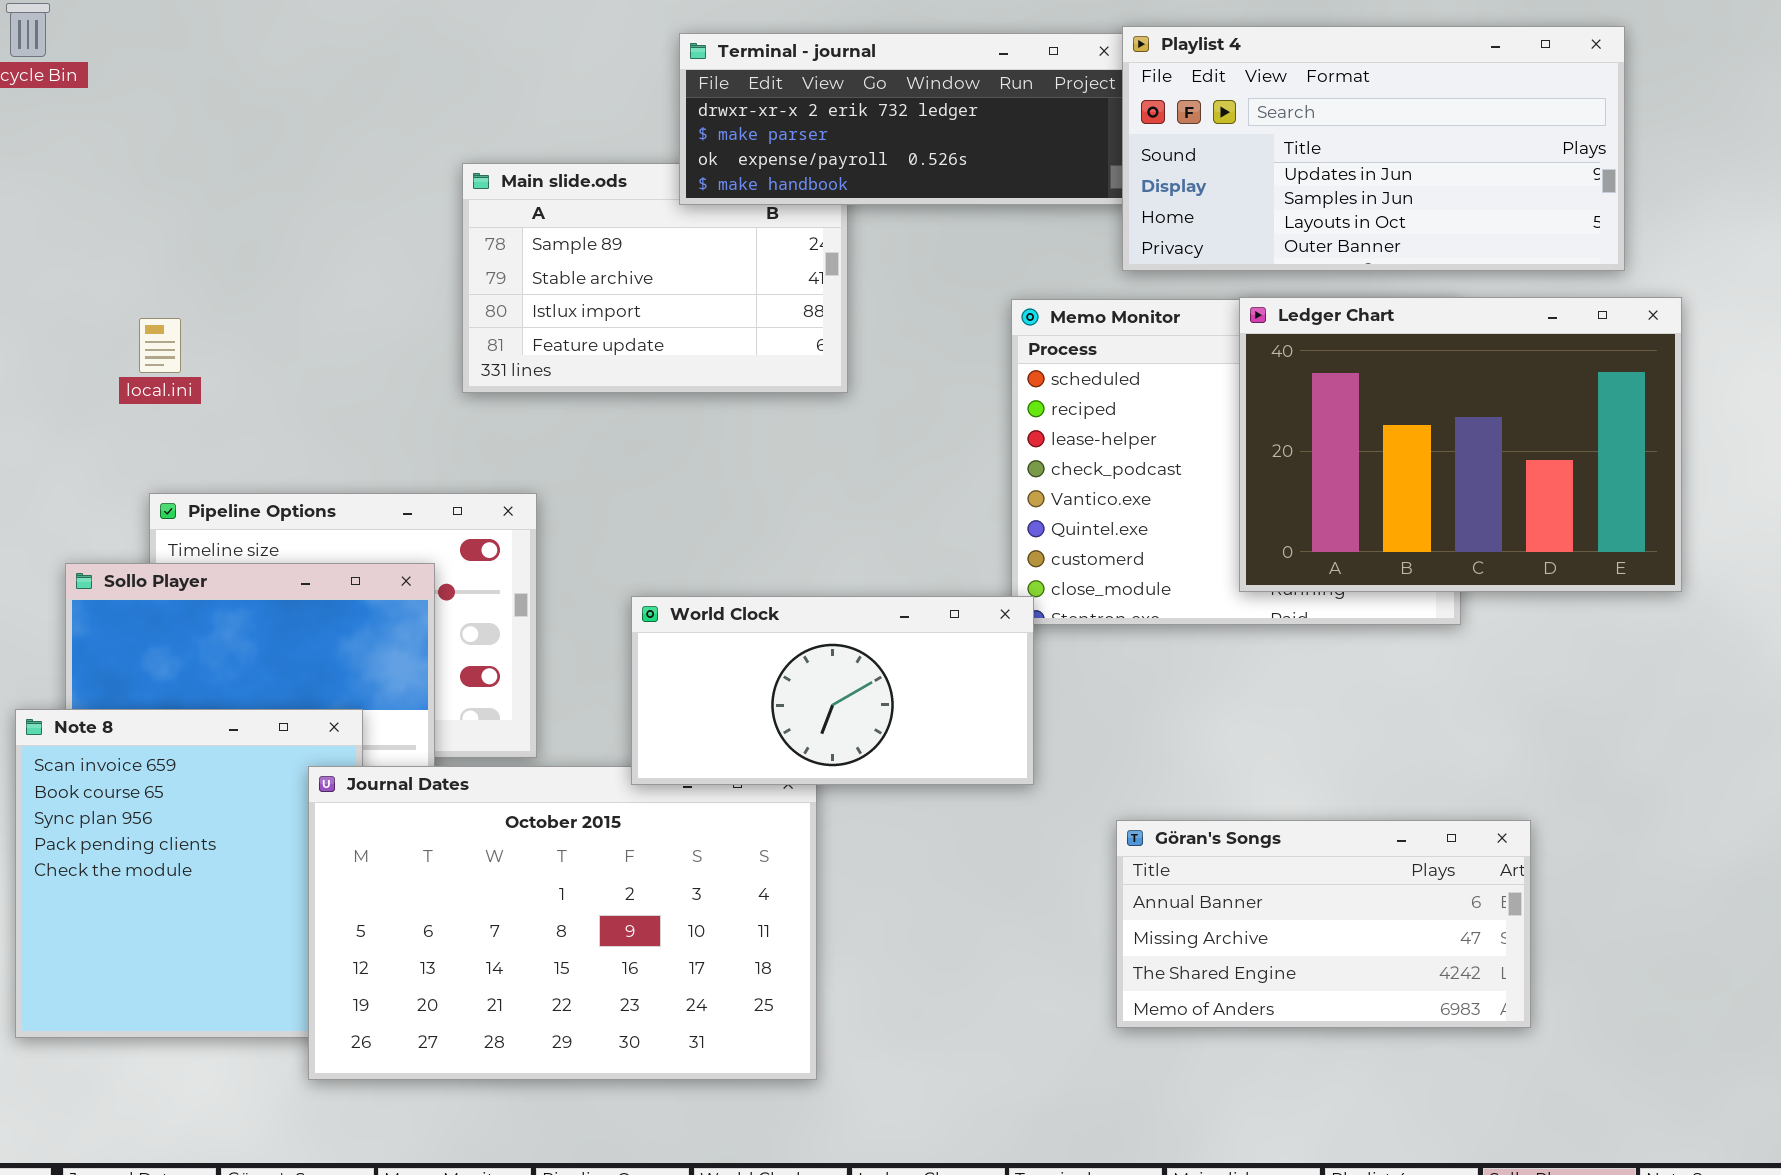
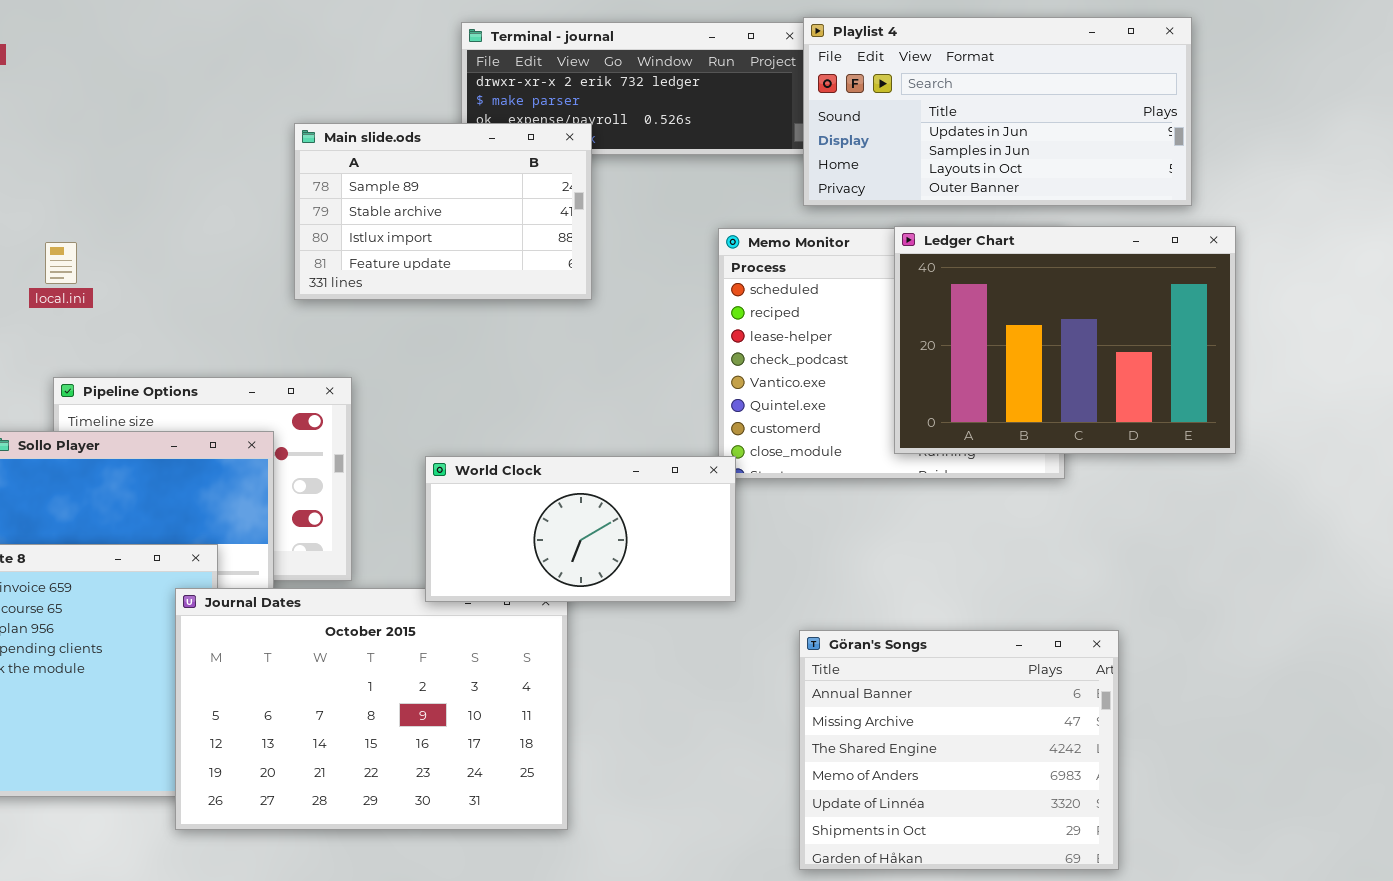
Main slide.ods: [462,163,848,393] -> [294,123,592,300], raised
Göran's Songs: [1116,820,1531,1028] -> [799,630,1119,870], resized

